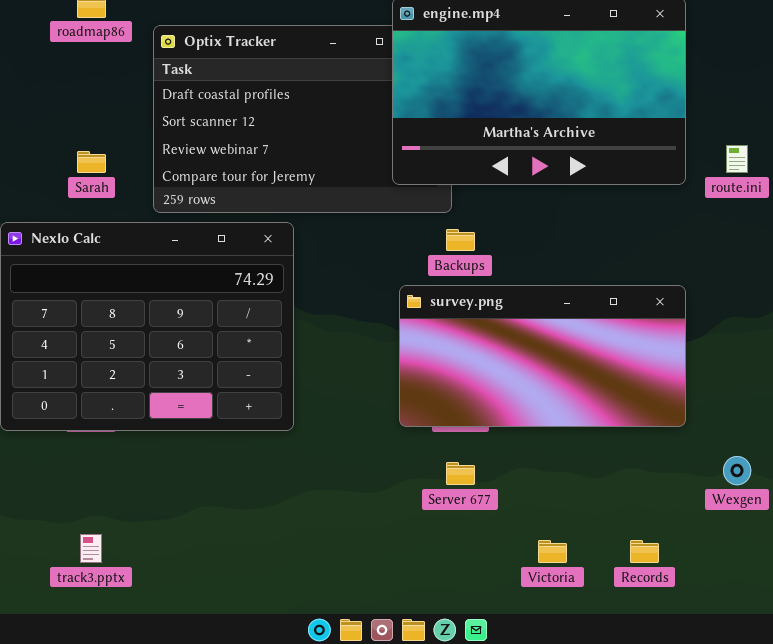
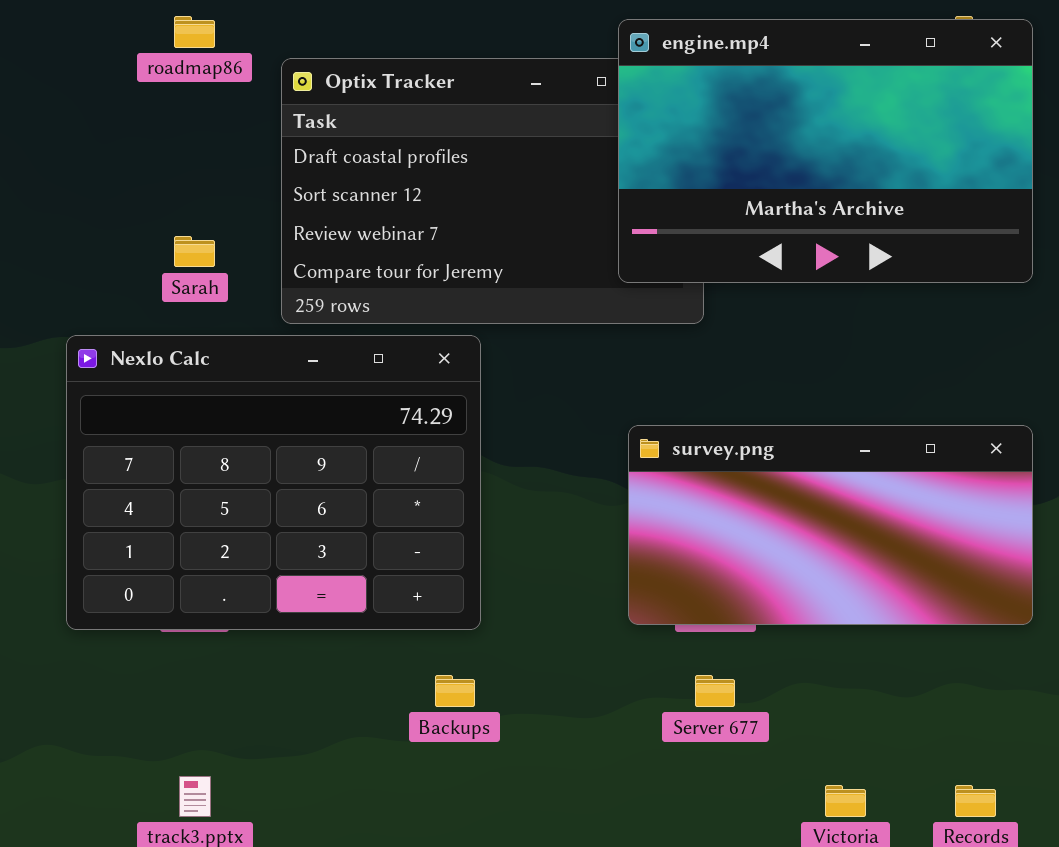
Backups: [446,229,475,251] -> [435,675,475,707], moved

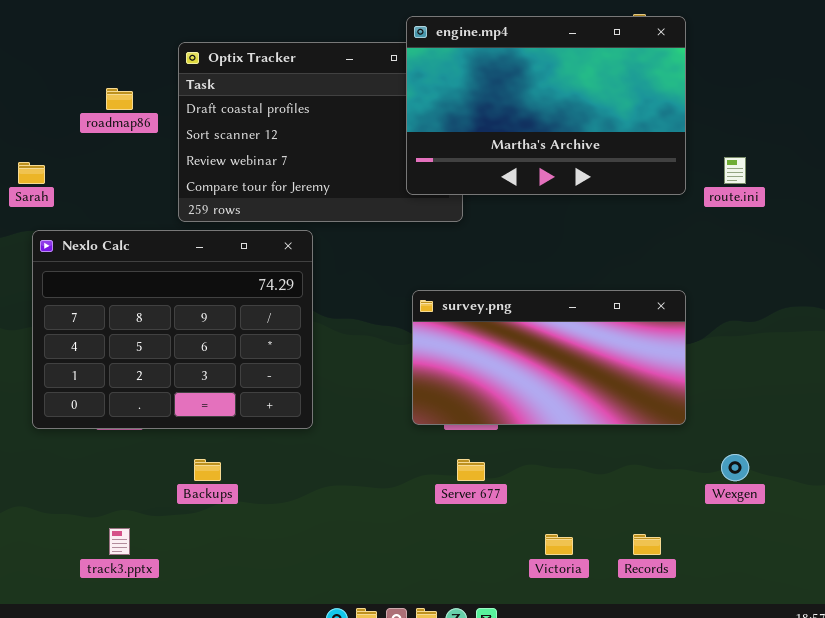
roadmap86: [174,16,215,48] -> [106,88,133,110], moved
Sarah: [174,236,215,267] -> [18,162,45,184], moved
Backups: [435,675,475,707] -> [194,459,221,481], moved

